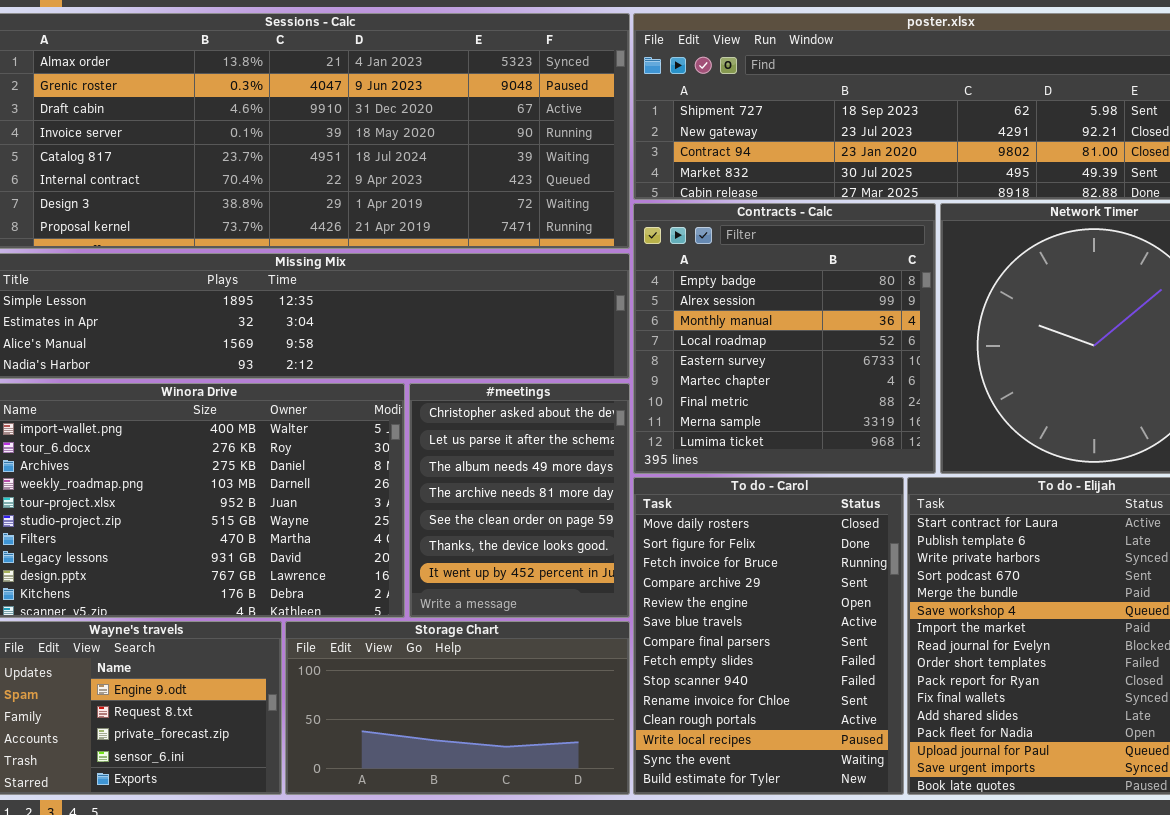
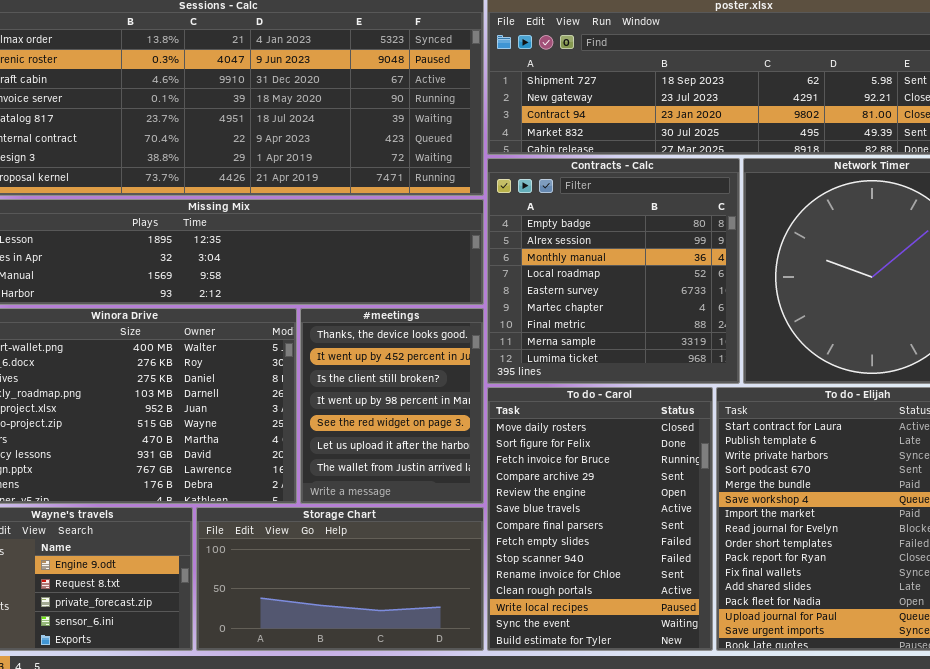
#meetings: [409,383,630,618] -> [300,308,484,504], scrolled down 5 rows

